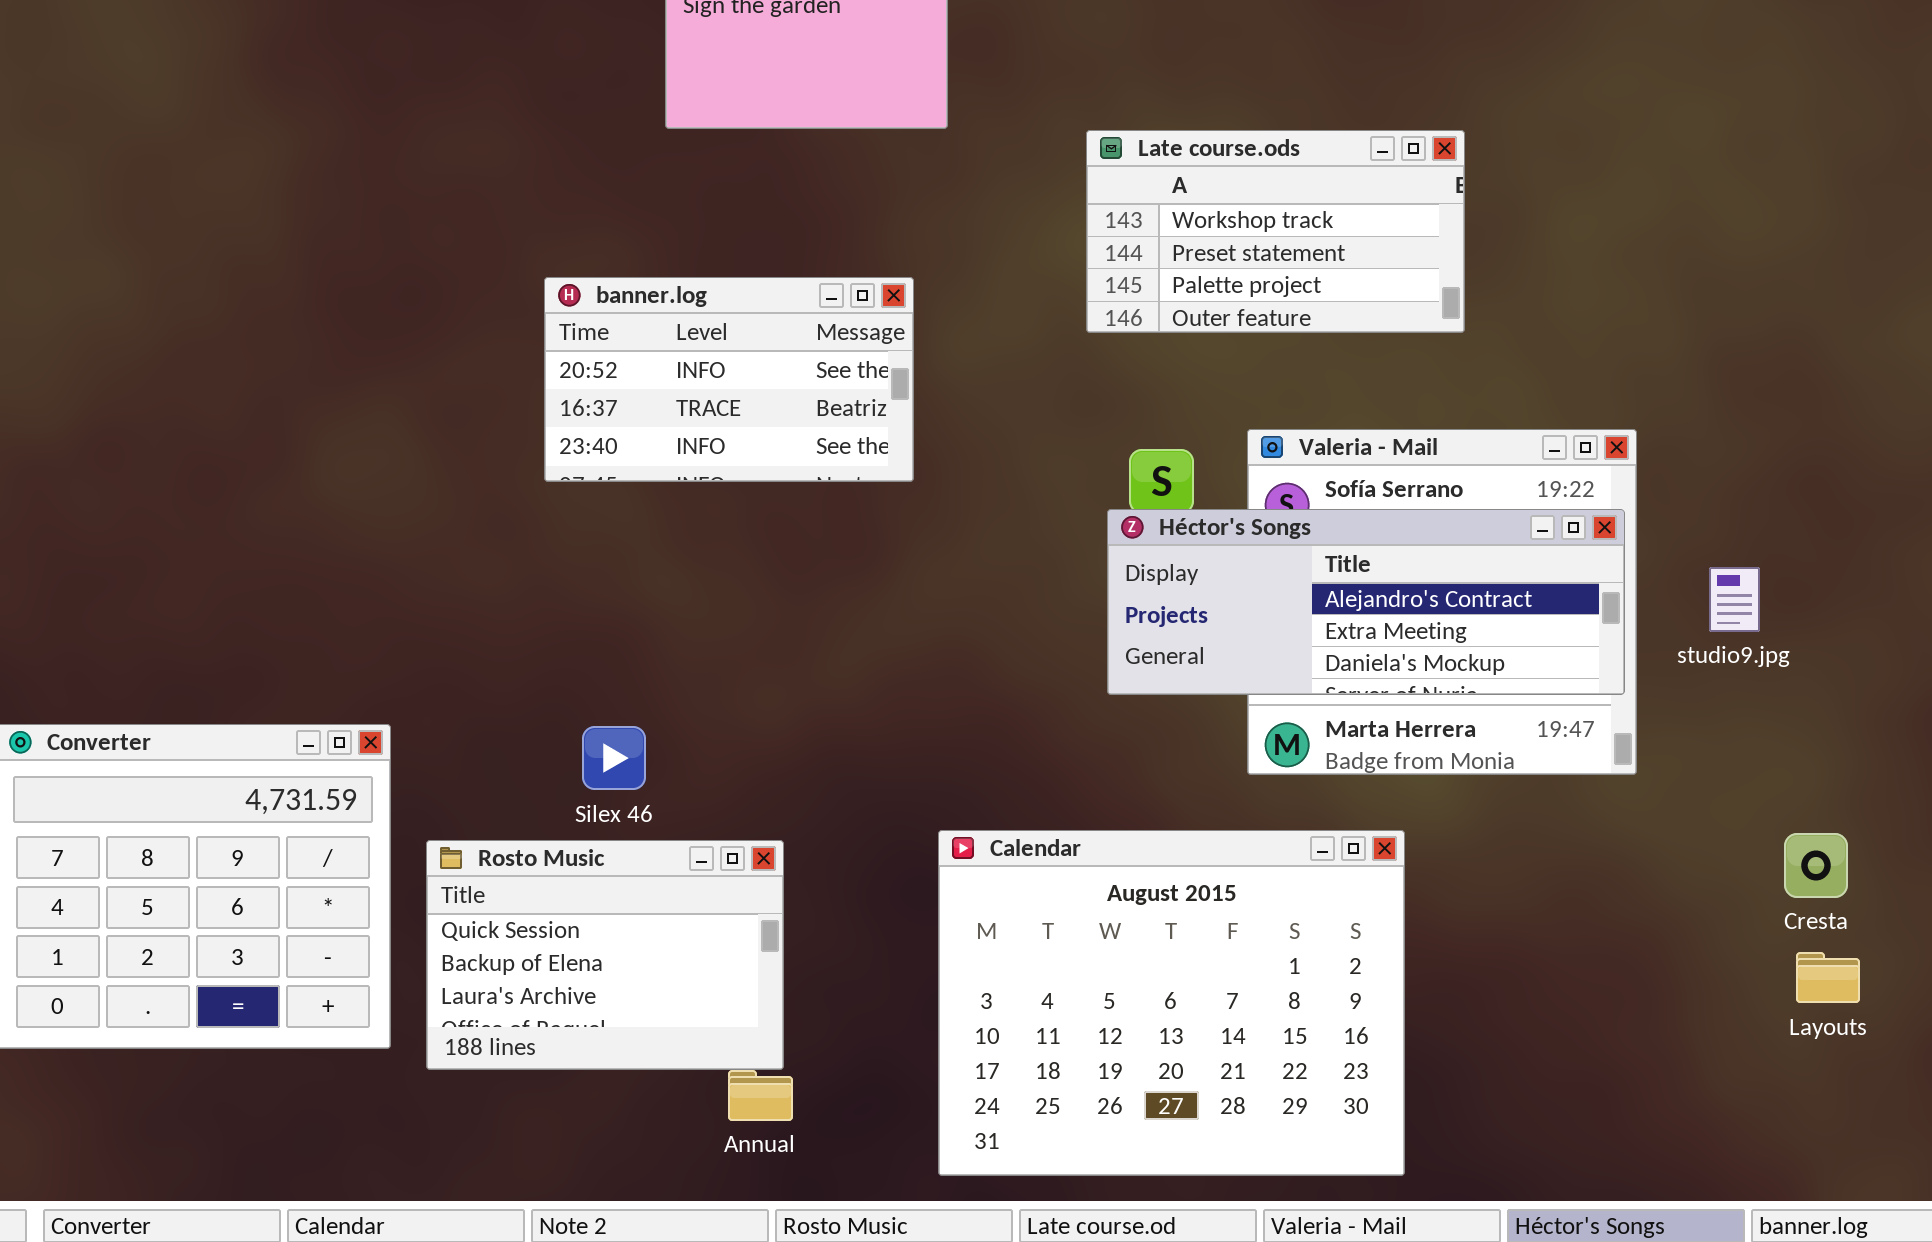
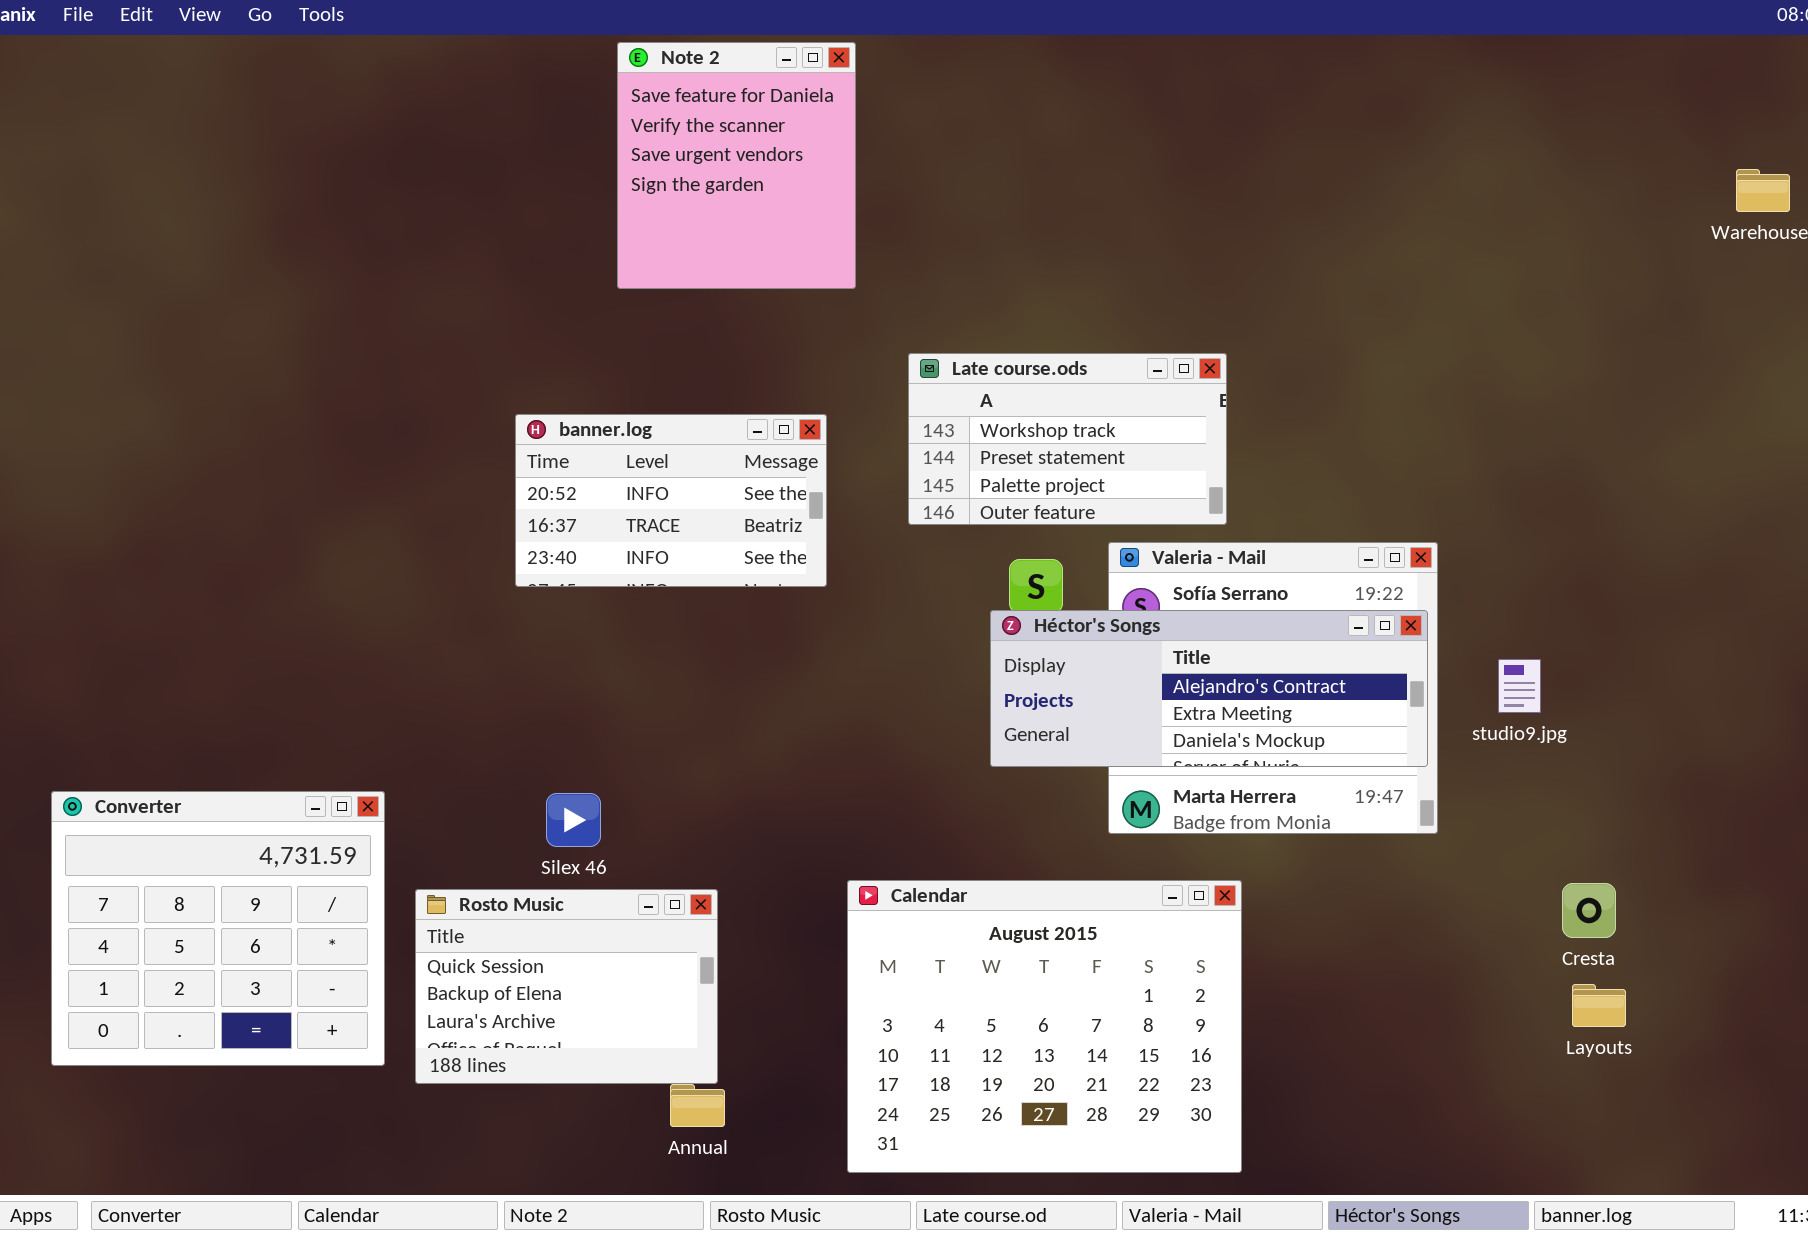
Late course.ods: [1086,130,1465,333] -> [908,353,1227,525], moved

